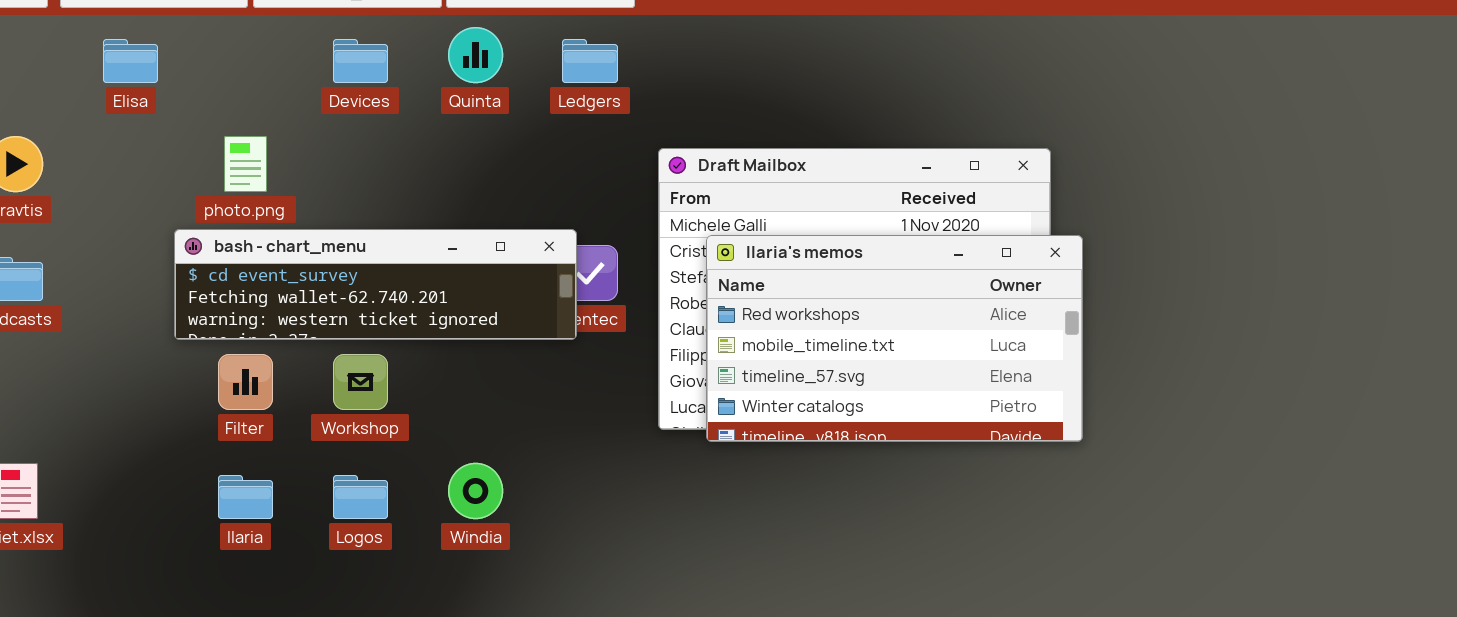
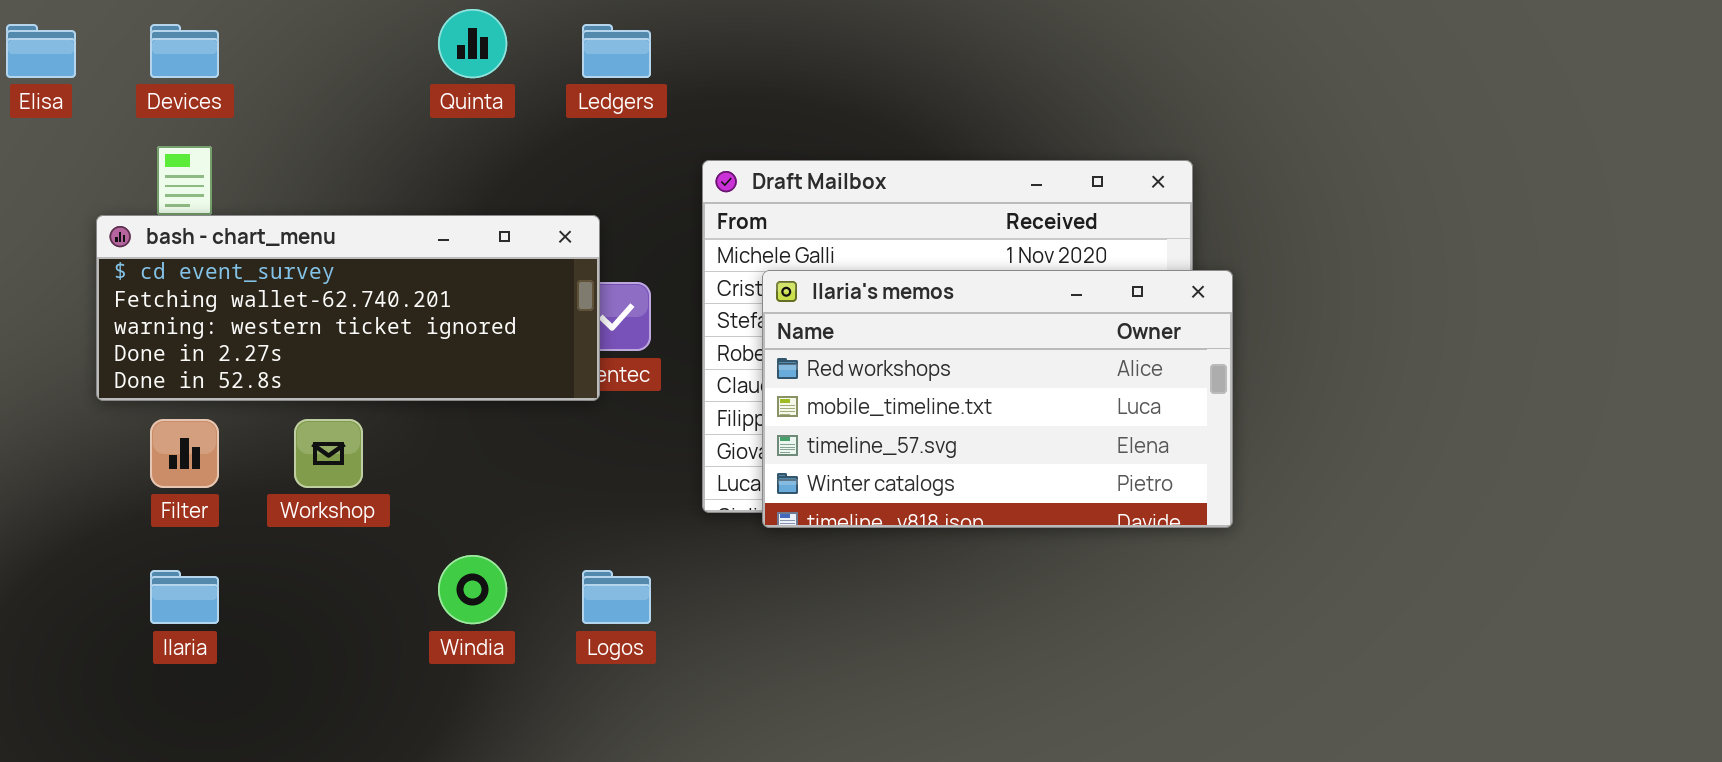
Devices: [333,39,388,83] -> [150,24,219,78], moved
bash - chart_menu: [174,229,577,340] -> [96,215,600,401], resized
Logos: [333,475,388,519] -> [582,570,651,624], moved

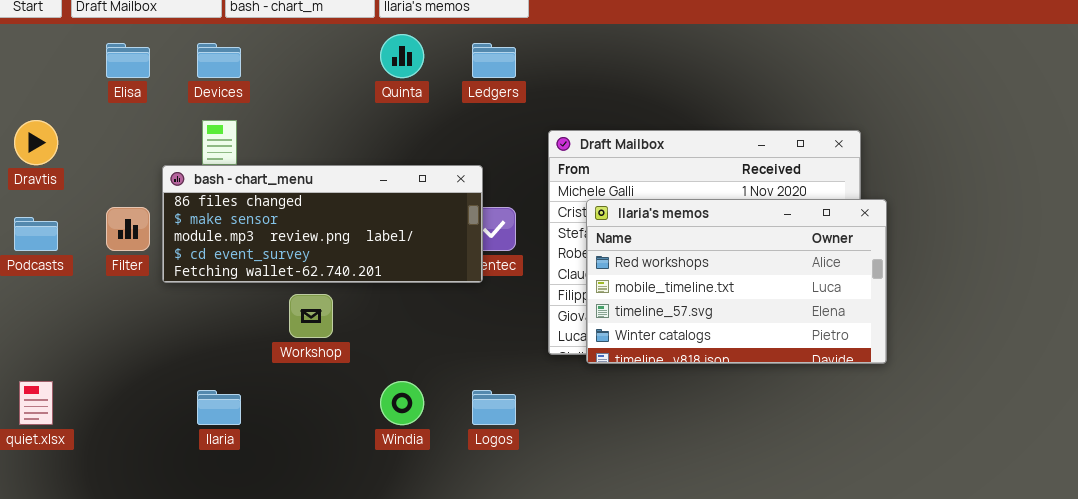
bash - chart_menu: [96,215,600,401] -> [162,165,483,283], scrolled up 3 rows
Filter: [150,419,219,488] -> [106,207,150,251], moved

